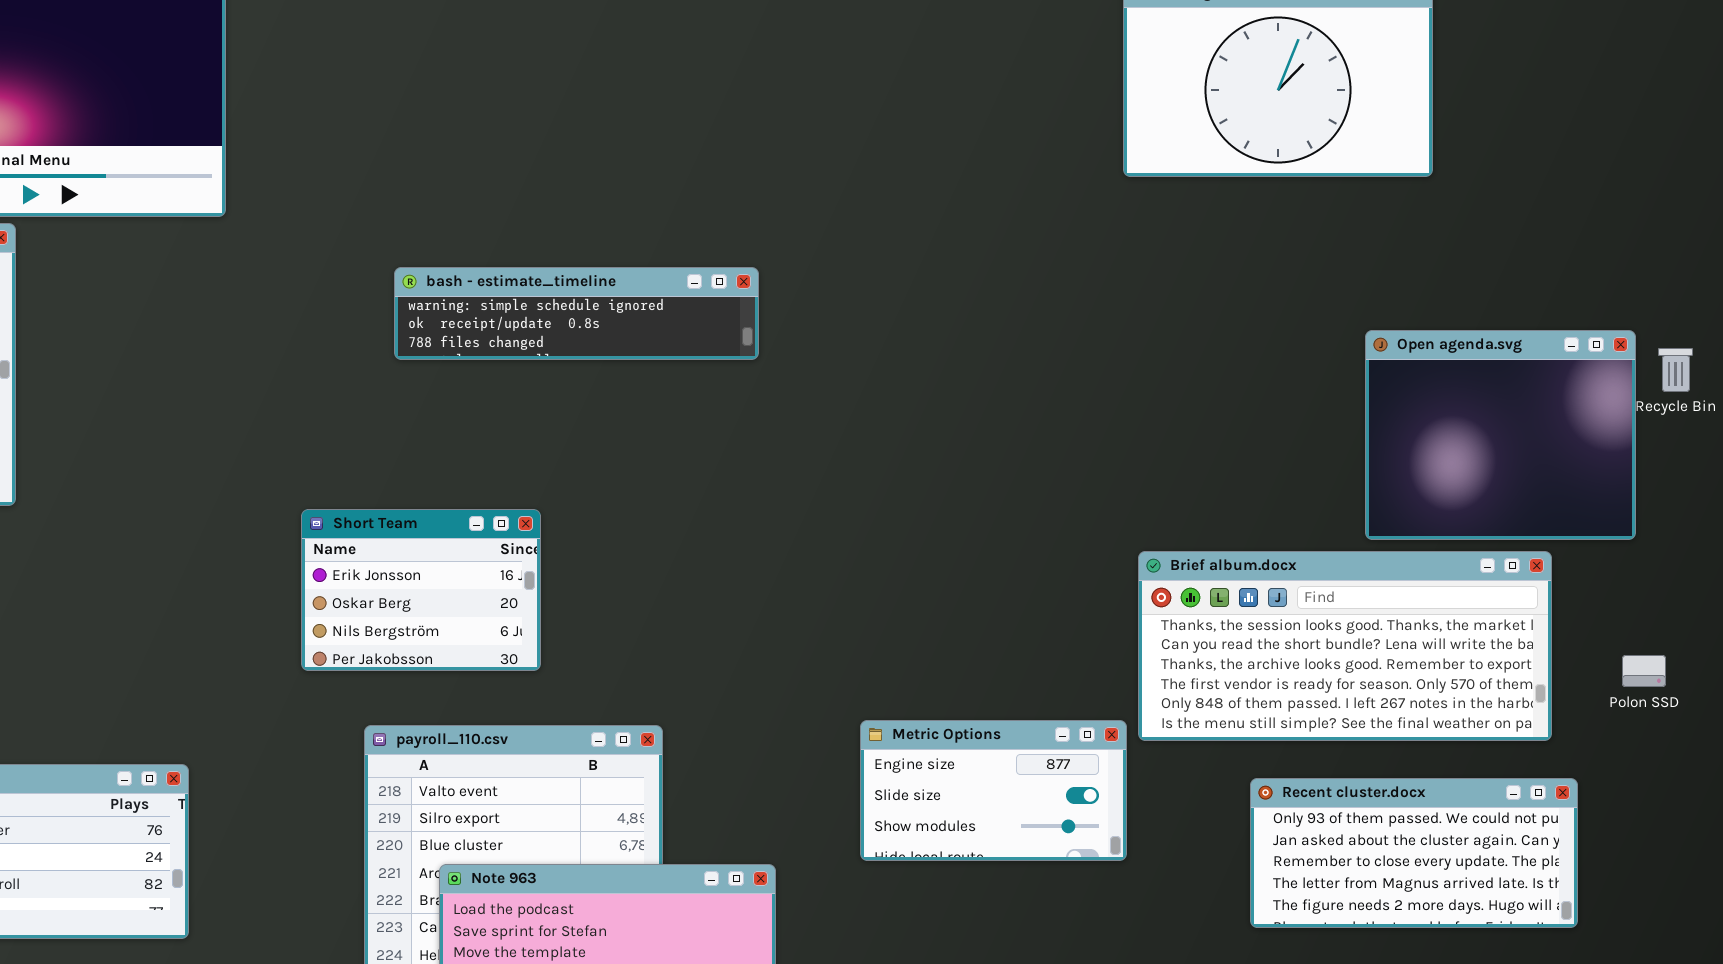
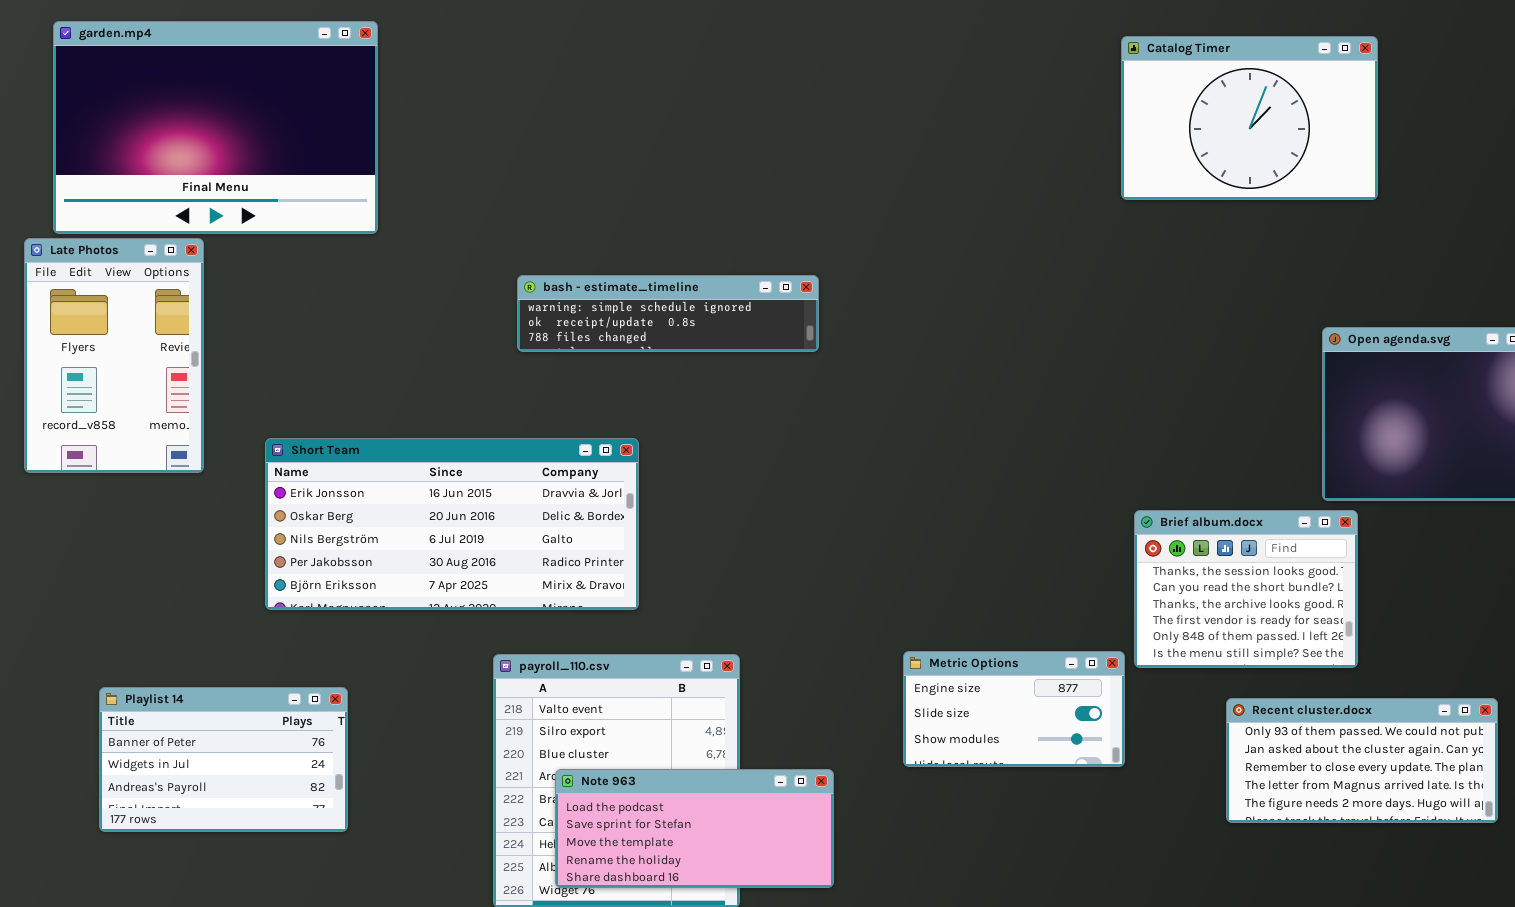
Short Team: [301,509,541,671] -> [265,438,639,610], resized
Brief album.docx: [1138,551,1552,741] -> [1134,510,1358,668], resized

